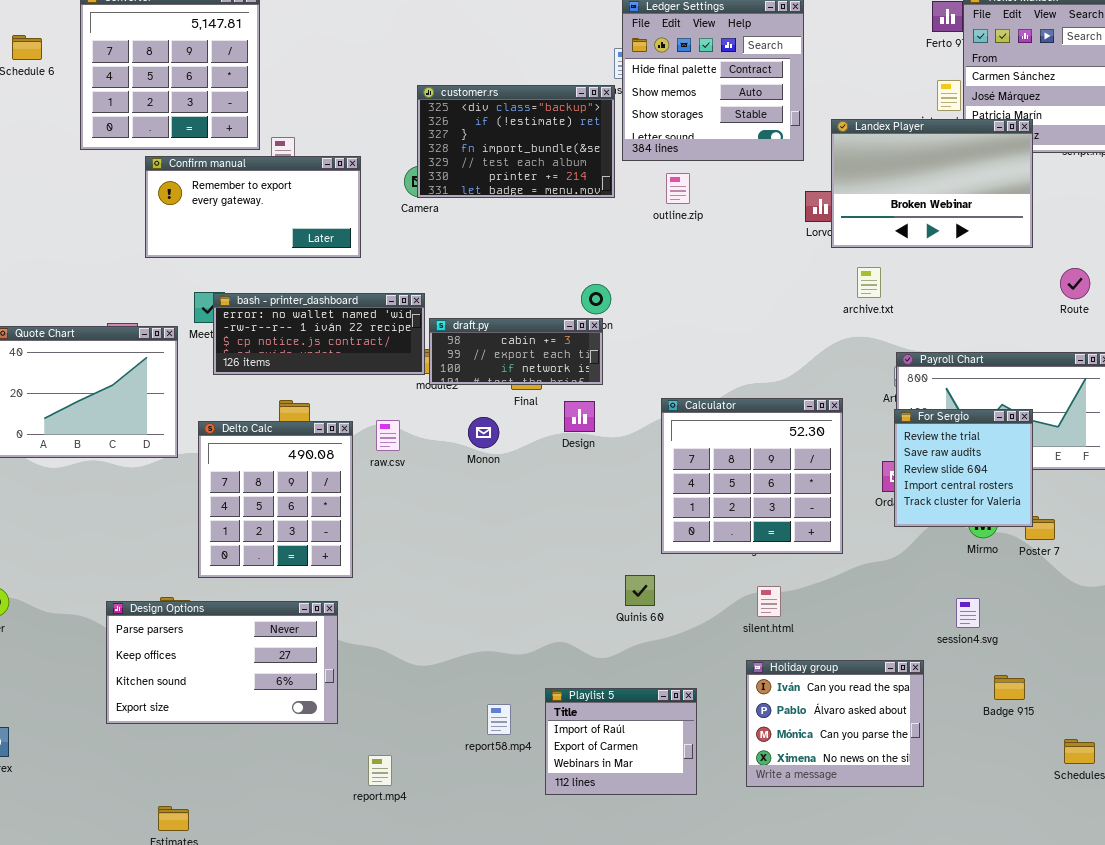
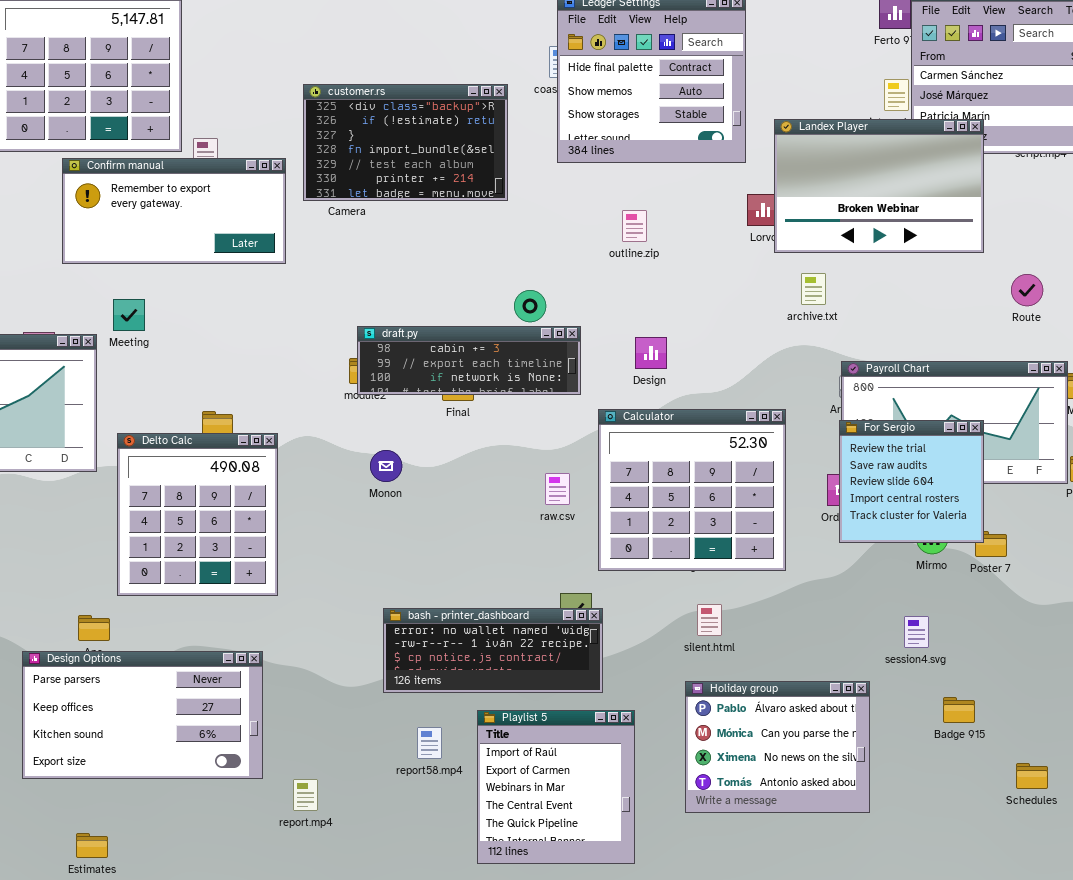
customer.rs: [417,85,615,198] -> [303,84,508,201], moved
outline.zip: [666,173,690,204] -> [622,210,647,242], moved
bash - printer_dashboard: [213,293,425,375] -> [383,608,603,693], moved
draft.py: [429,318,603,385] -> [357,326,581,395], resized
Design: [564,401,595,432] -> [635,337,667,369], moved
Monon: [468,417,499,448] -> [370,450,402,482], moved
raw.csv: [376,420,400,451] -> [545,473,570,505], moved
Design Options: [106,601,338,724] -> [22,651,263,779], moved
Holiday group: [746,660,924,787] -> [685,681,870,813], scrolled down 1 row
Playlist 5: [545,688,697,795] -> [477,710,635,864], resized

